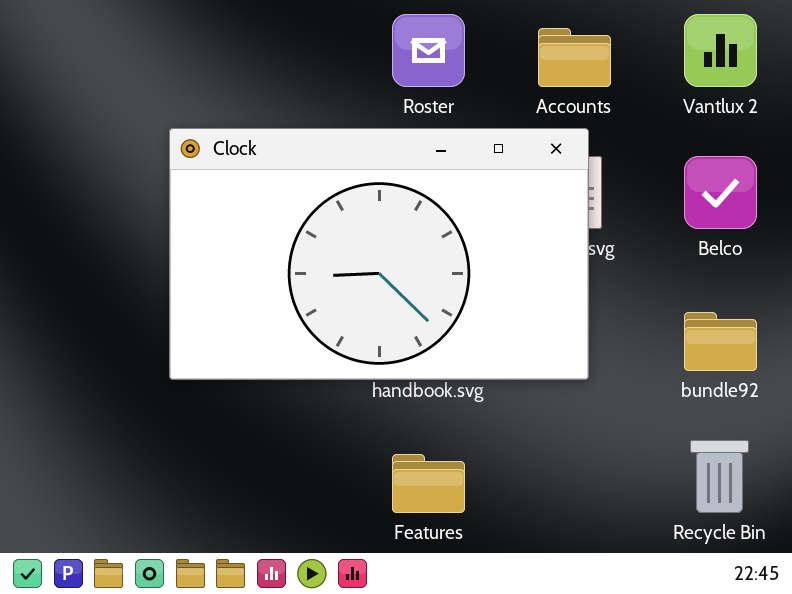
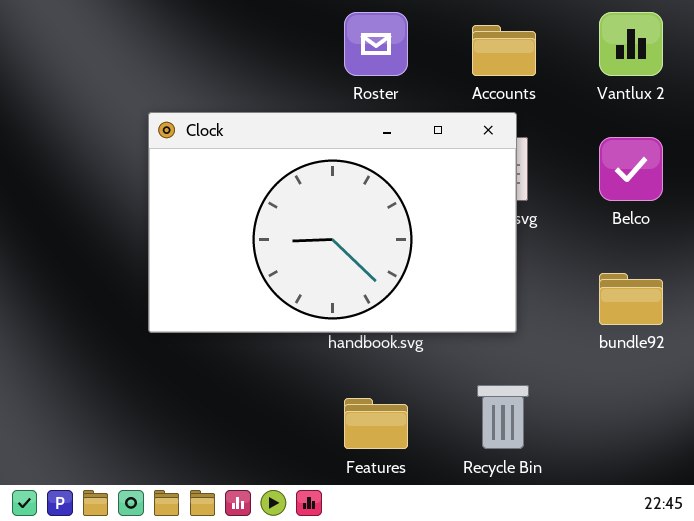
Recycle Bin: [690,440,749,513] -> [477,385,529,449], moved

